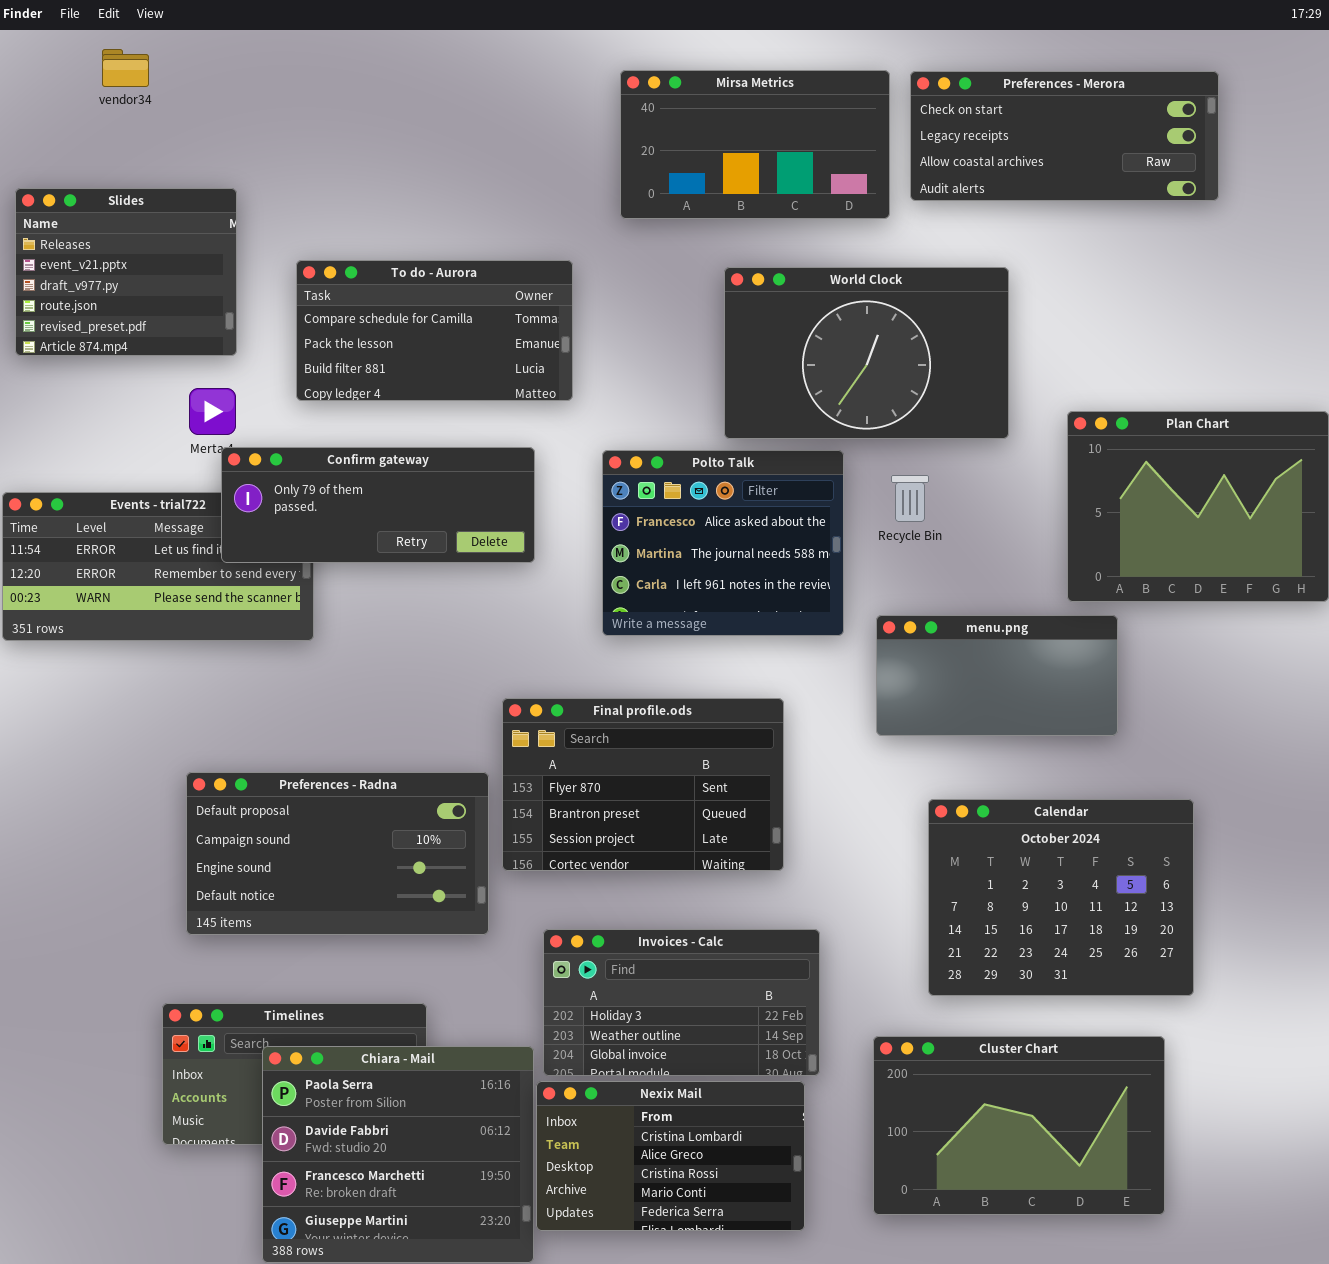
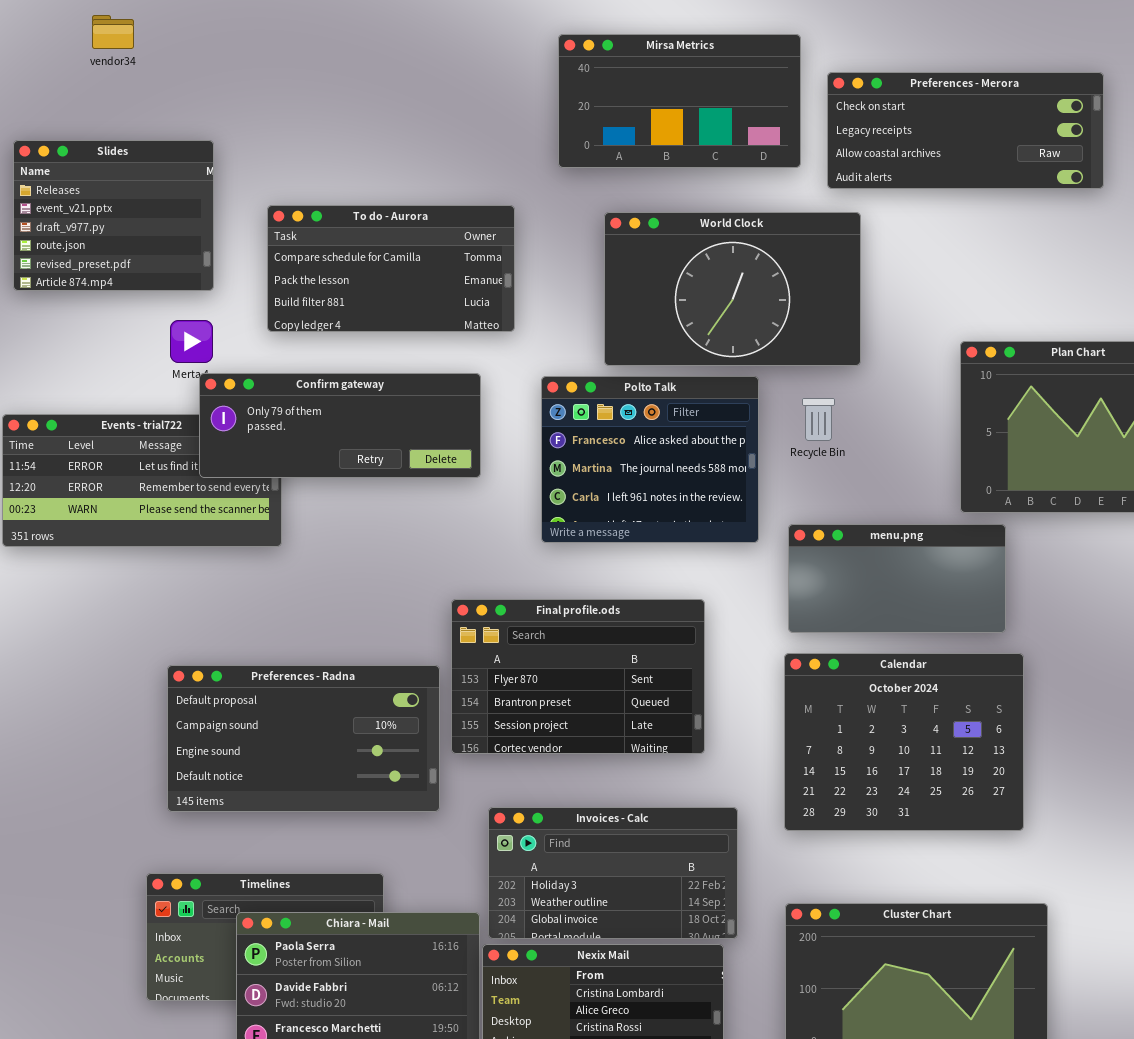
Preferences - Merora: [910,71,1219,201] -> [827,72,1104,189], moved
World Clock: [724,267,1009,439] -> [604,212,861,366], moved
Calendar: [928,799,1194,996] -> [784,653,1024,831], moved

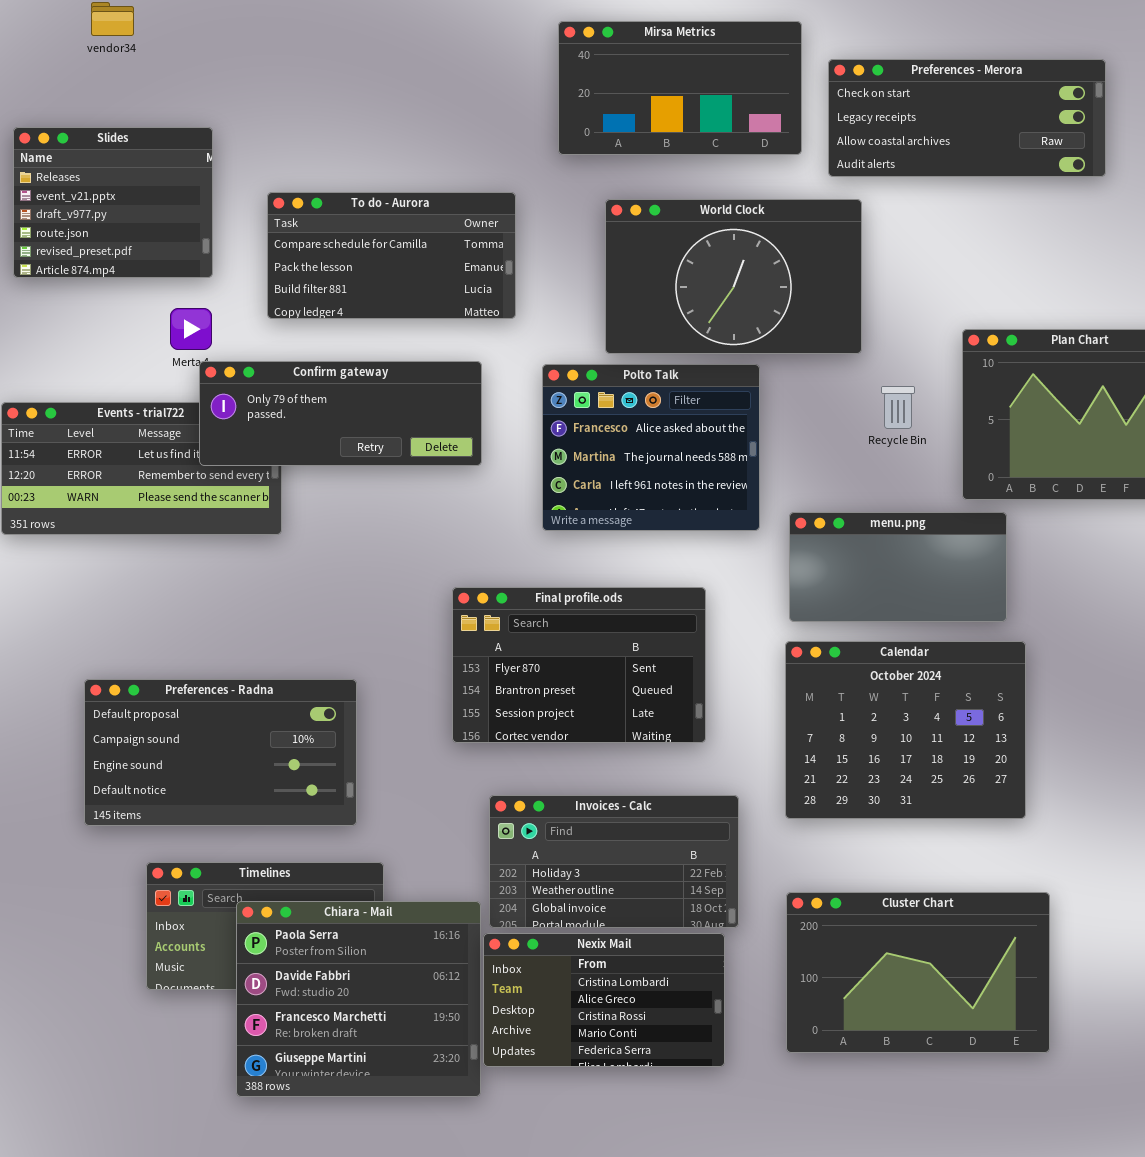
Recycle Bin: [802,398,835,441] -> [881,386,915,429], moved
Preferences - Radna: [167,665,440,812] -> [84,679,357,826], moved

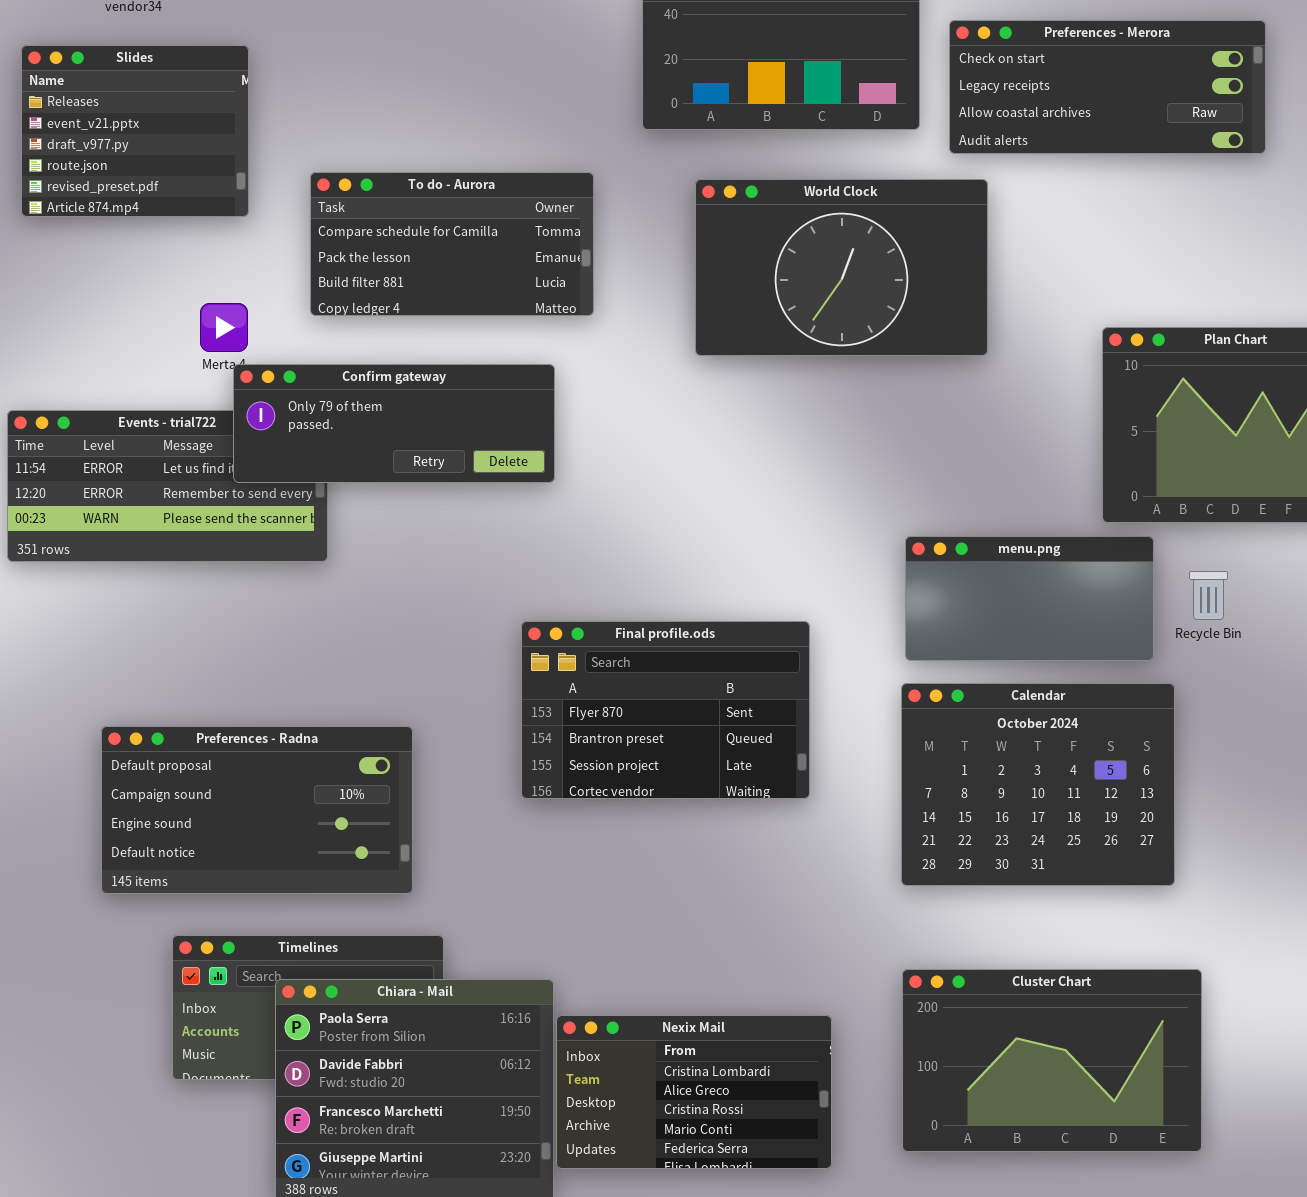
Slides: [13,127,213,278] -> [21,45,249,217], moved
Polto Talk: [542,364,760,531] -> none, closed
Recycle Bin: [881,386,915,429] -> [1189,571,1228,620], moved
Invoices - Calc: [489,795,739,928] -> none, closed

